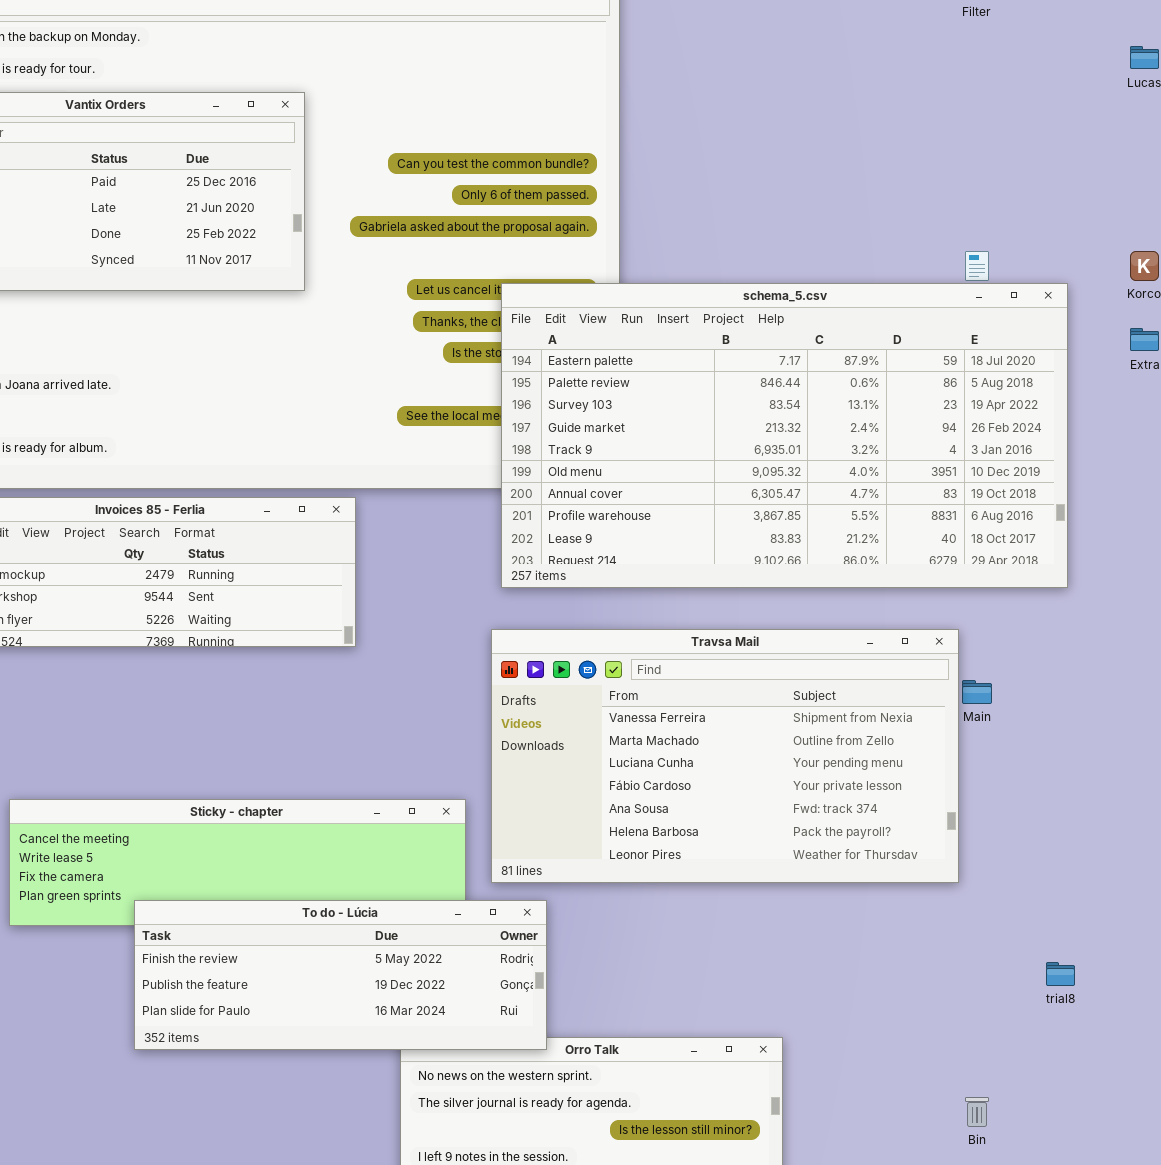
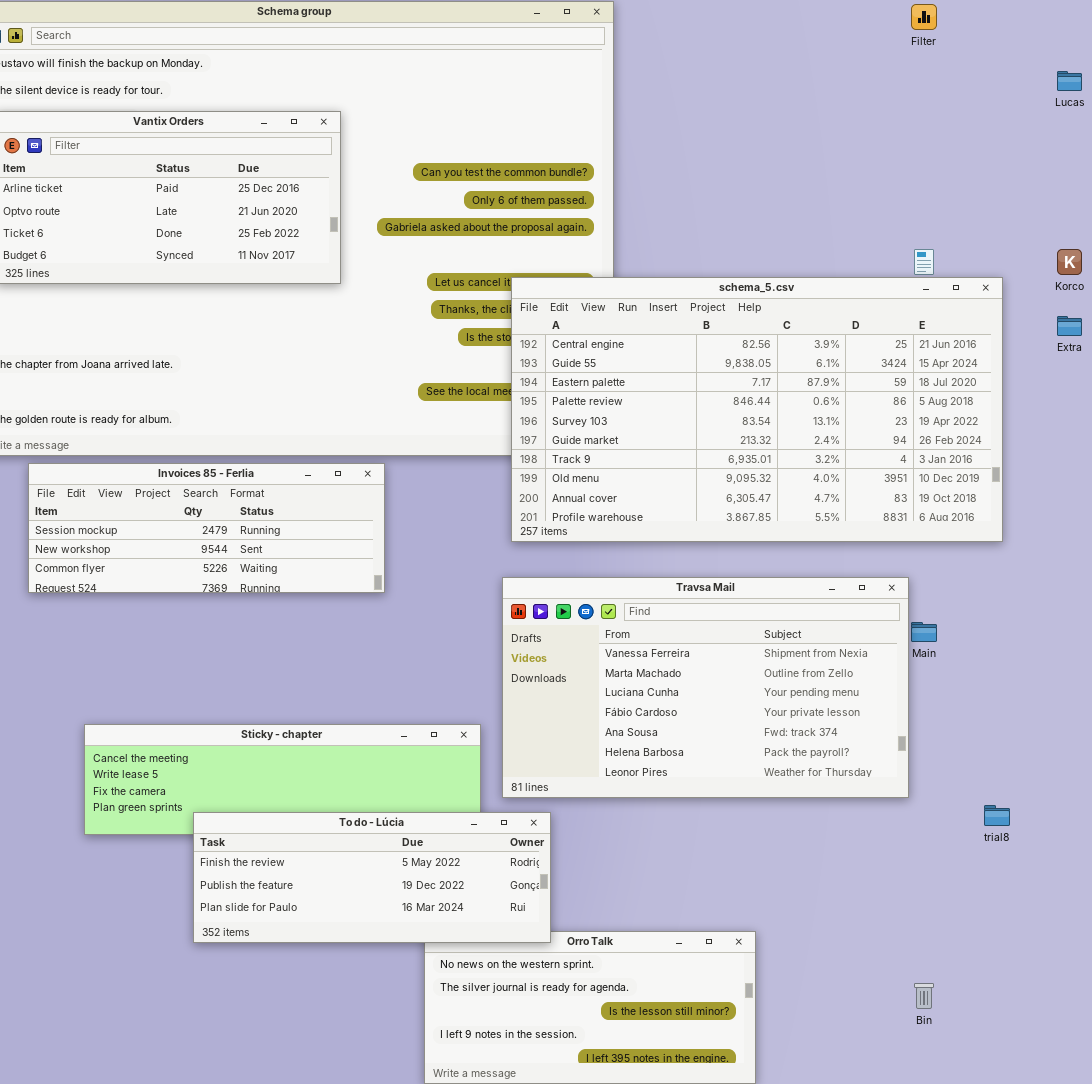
schema_5.csv: [501,283,1068,588] -> [511,277,1003,542], scrolled up 2 rows
trial8: [1046,962,1075,986] -> [984,805,1010,826], moved

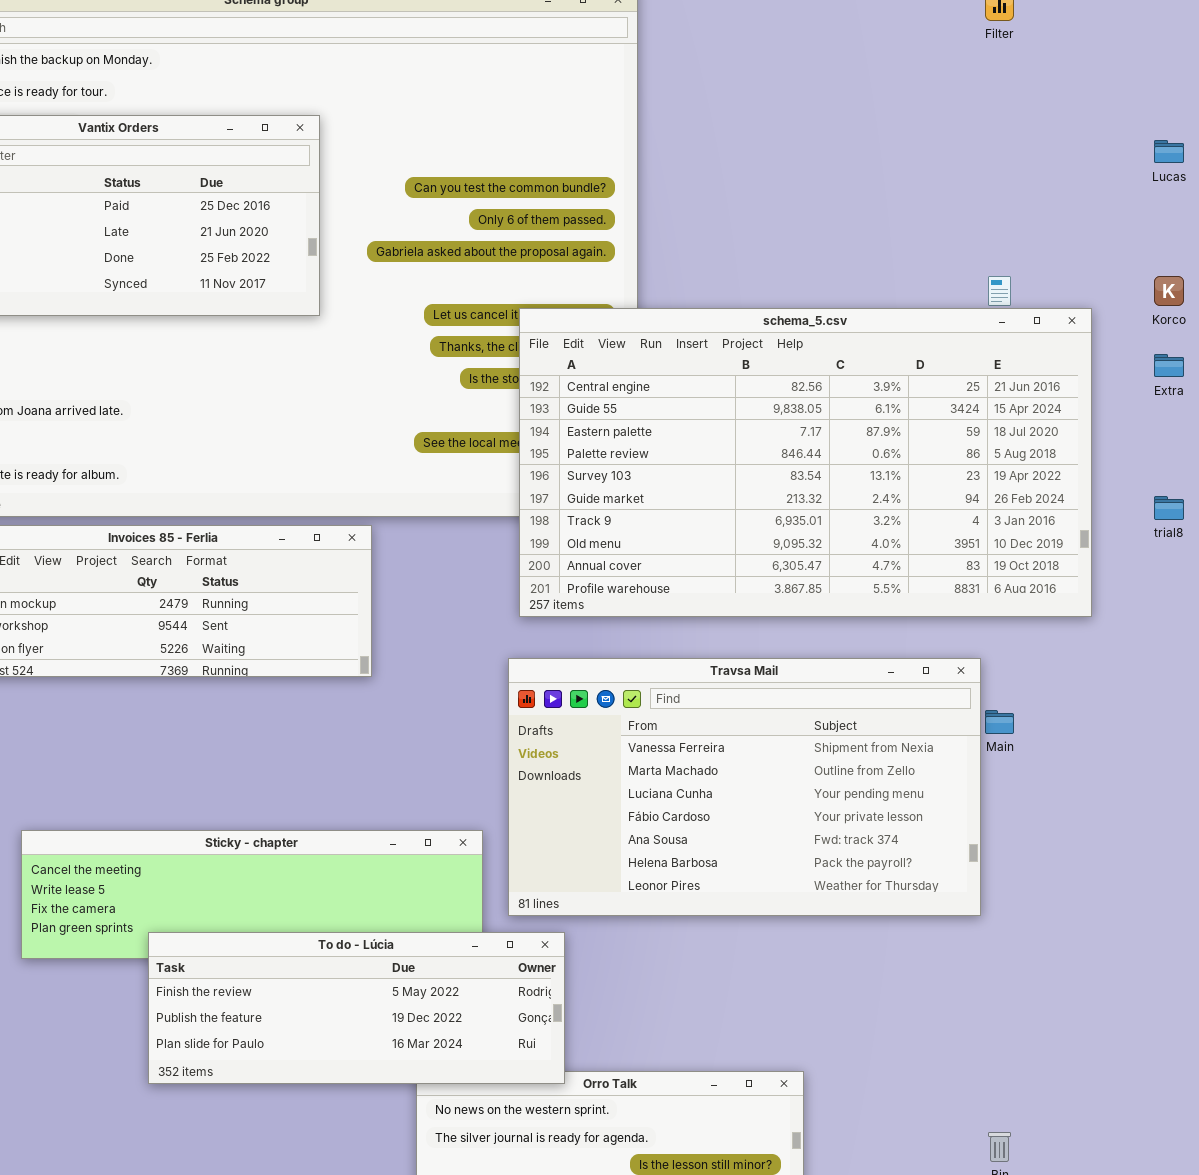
Lucas: [1057,71,1082,91] -> [1154,140,1184,163], moved
trial8: [984,805,1010,826] -> [1154,496,1184,520], moved

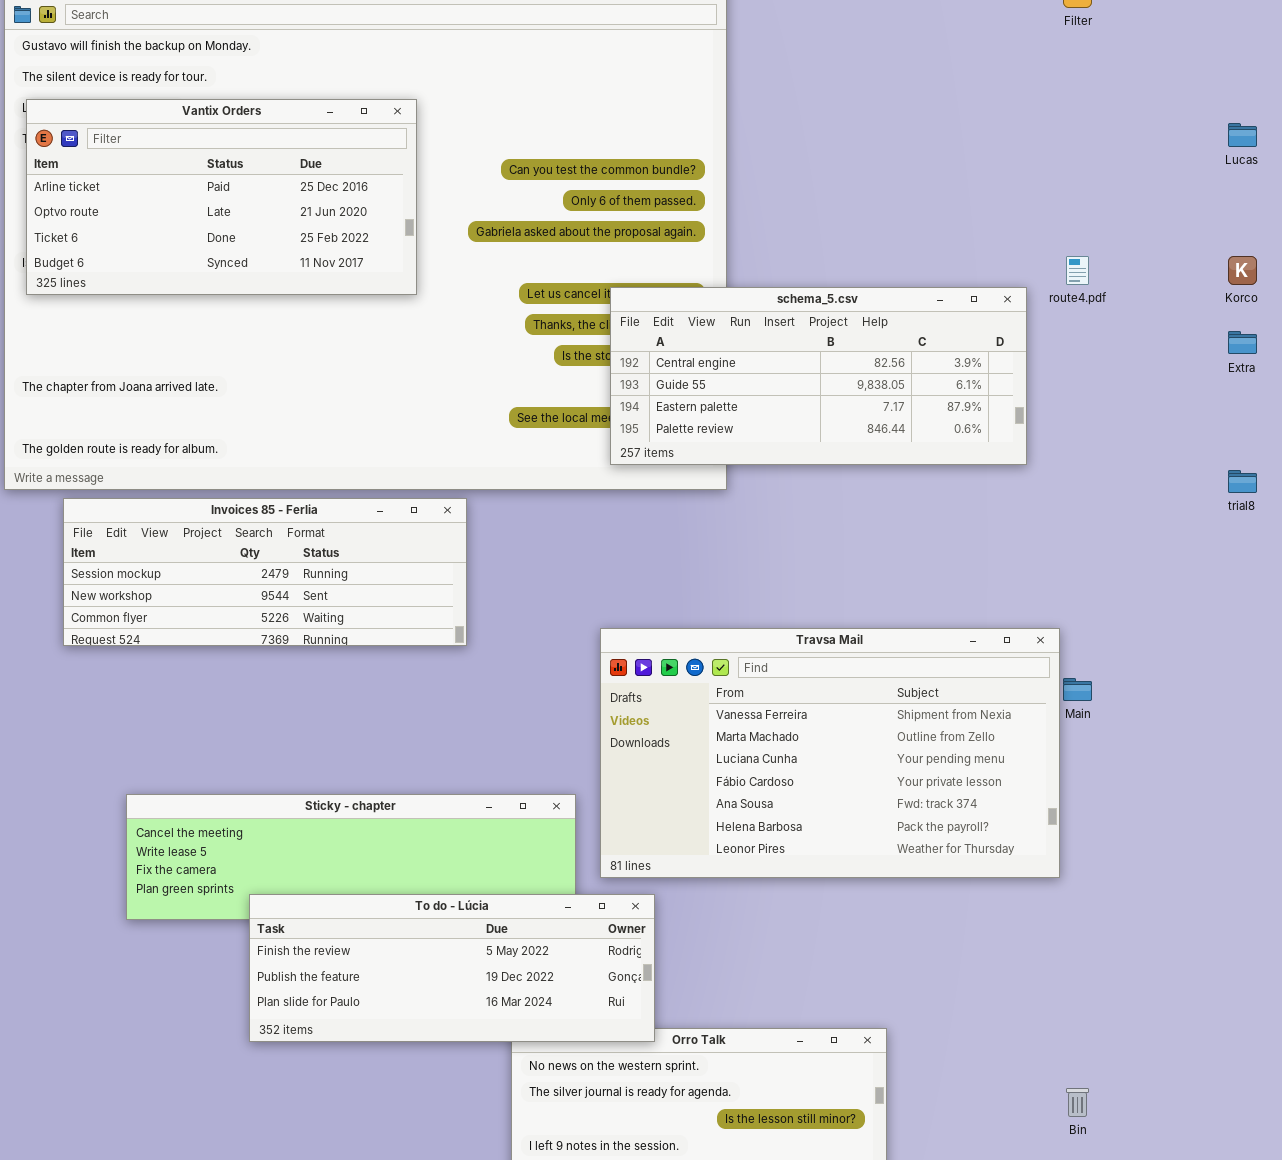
schema_5.csv: [519,308,1092,617] -> [610,287,1027,465], resized

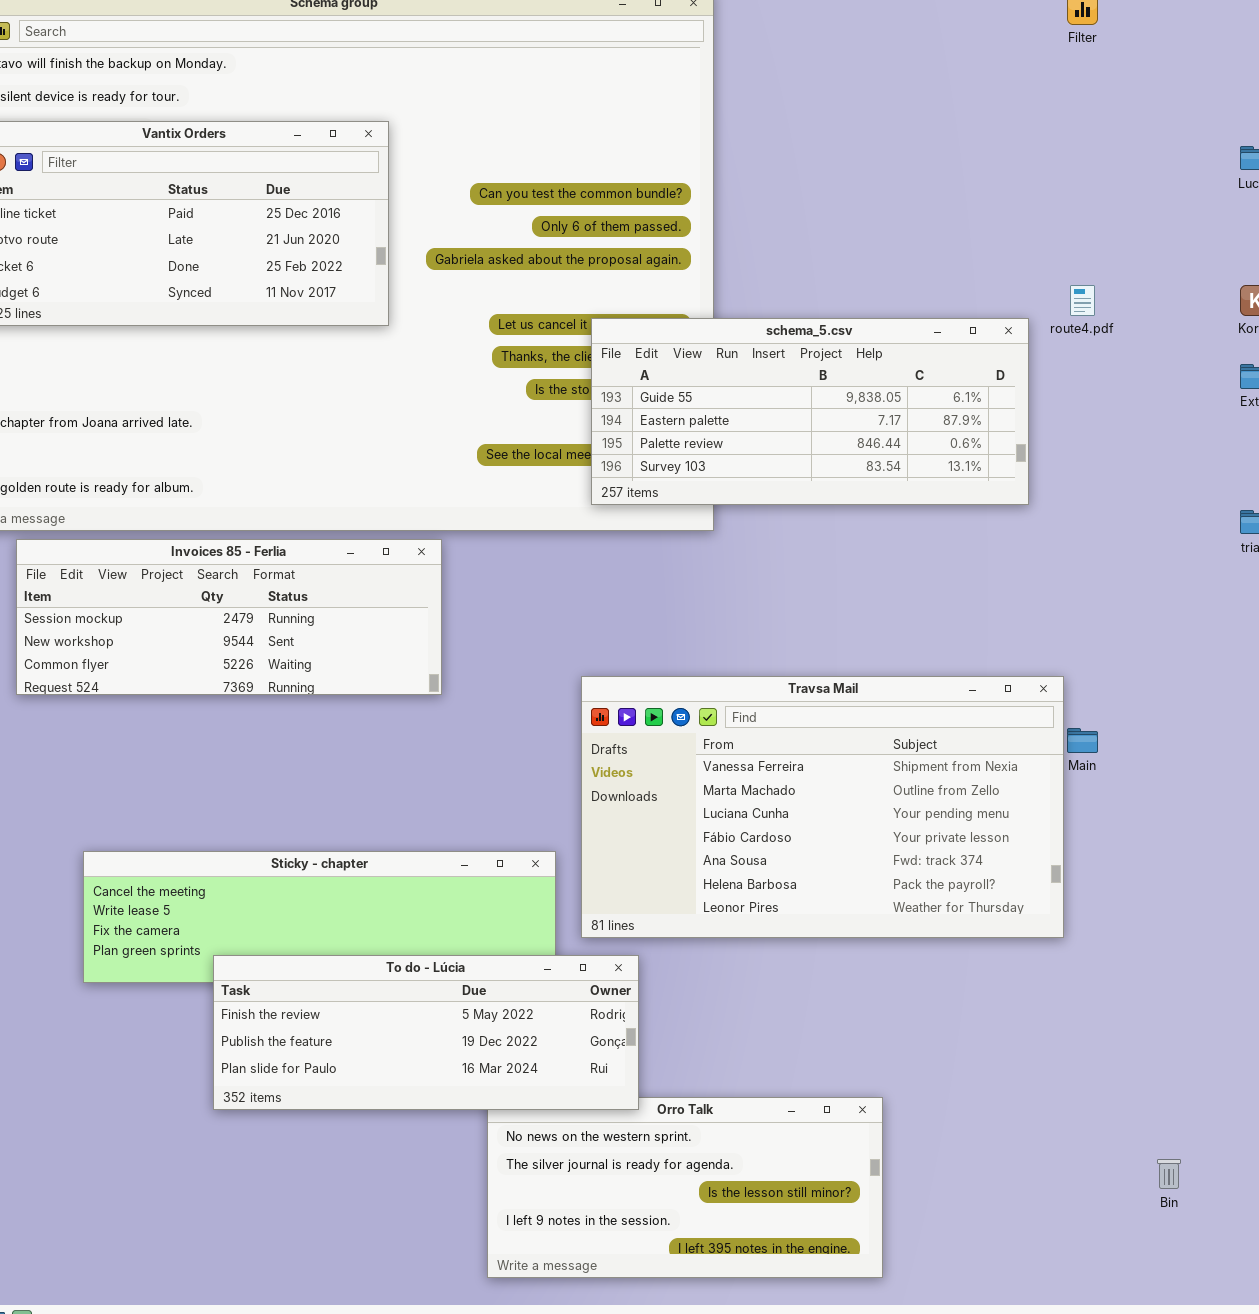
schema_5.csv: [610,287,1027,465] -> [591,318,1029,505], scrolled down 1 row
Bin: [1066,1088,1089,1117] -> [1157,1159,1181,1189], moved

